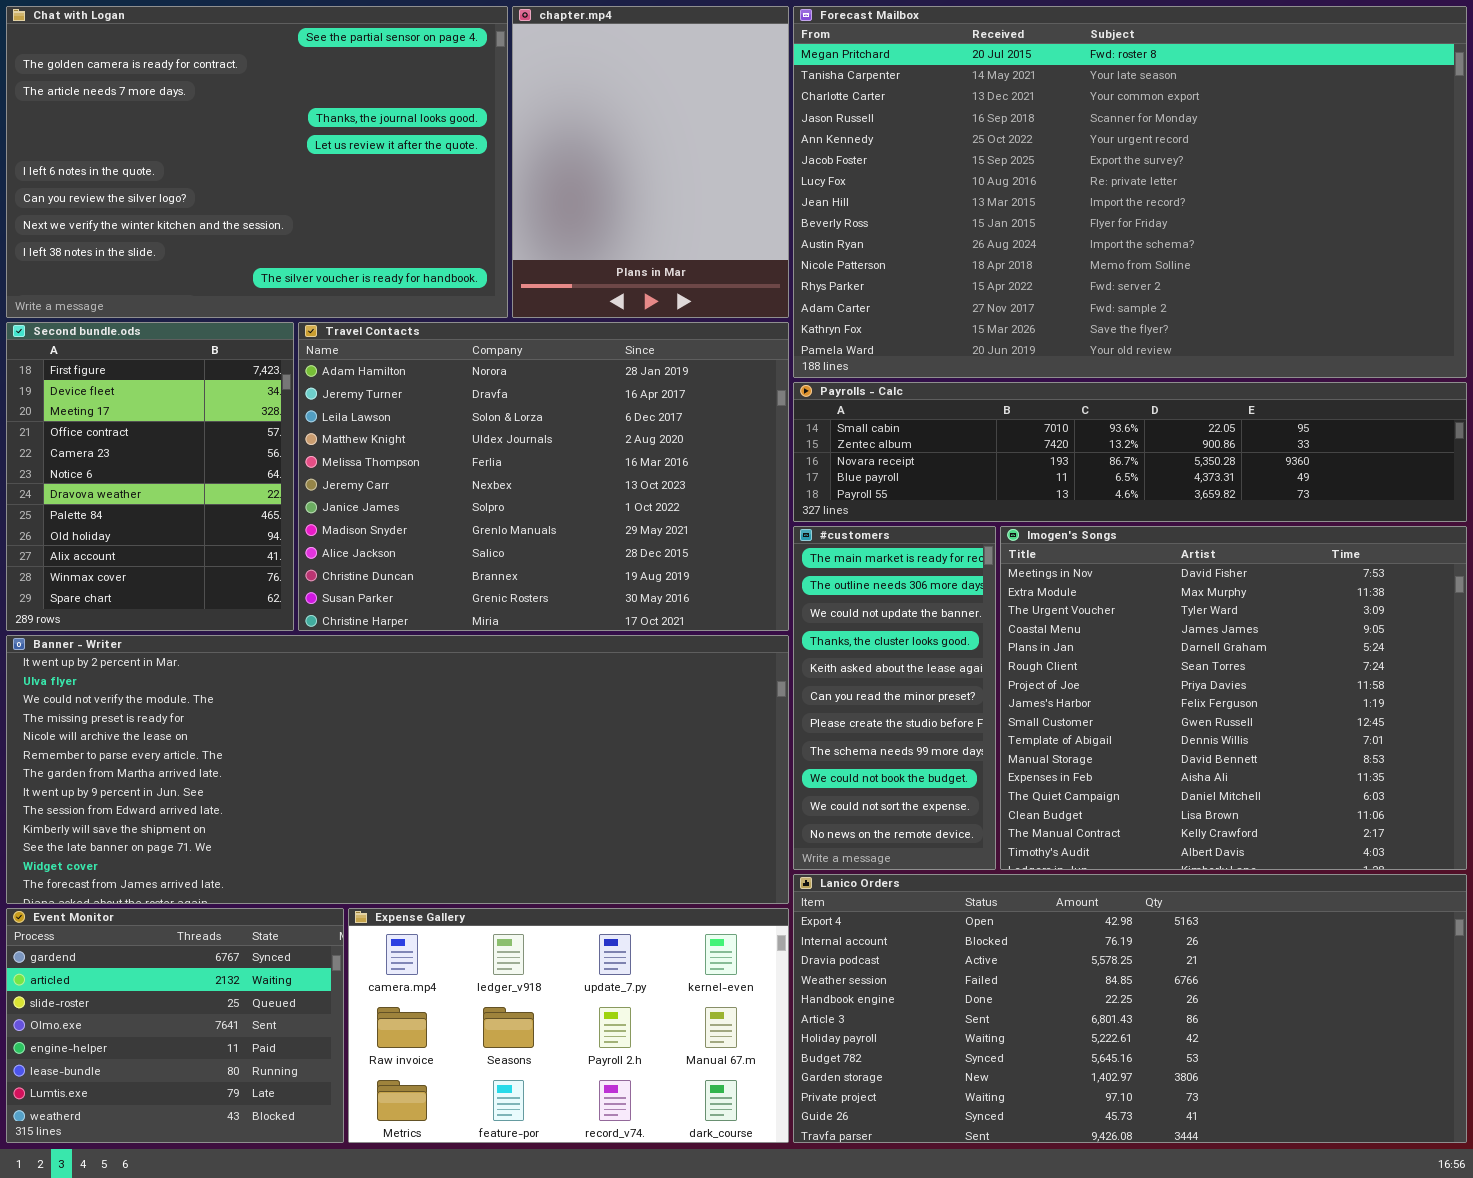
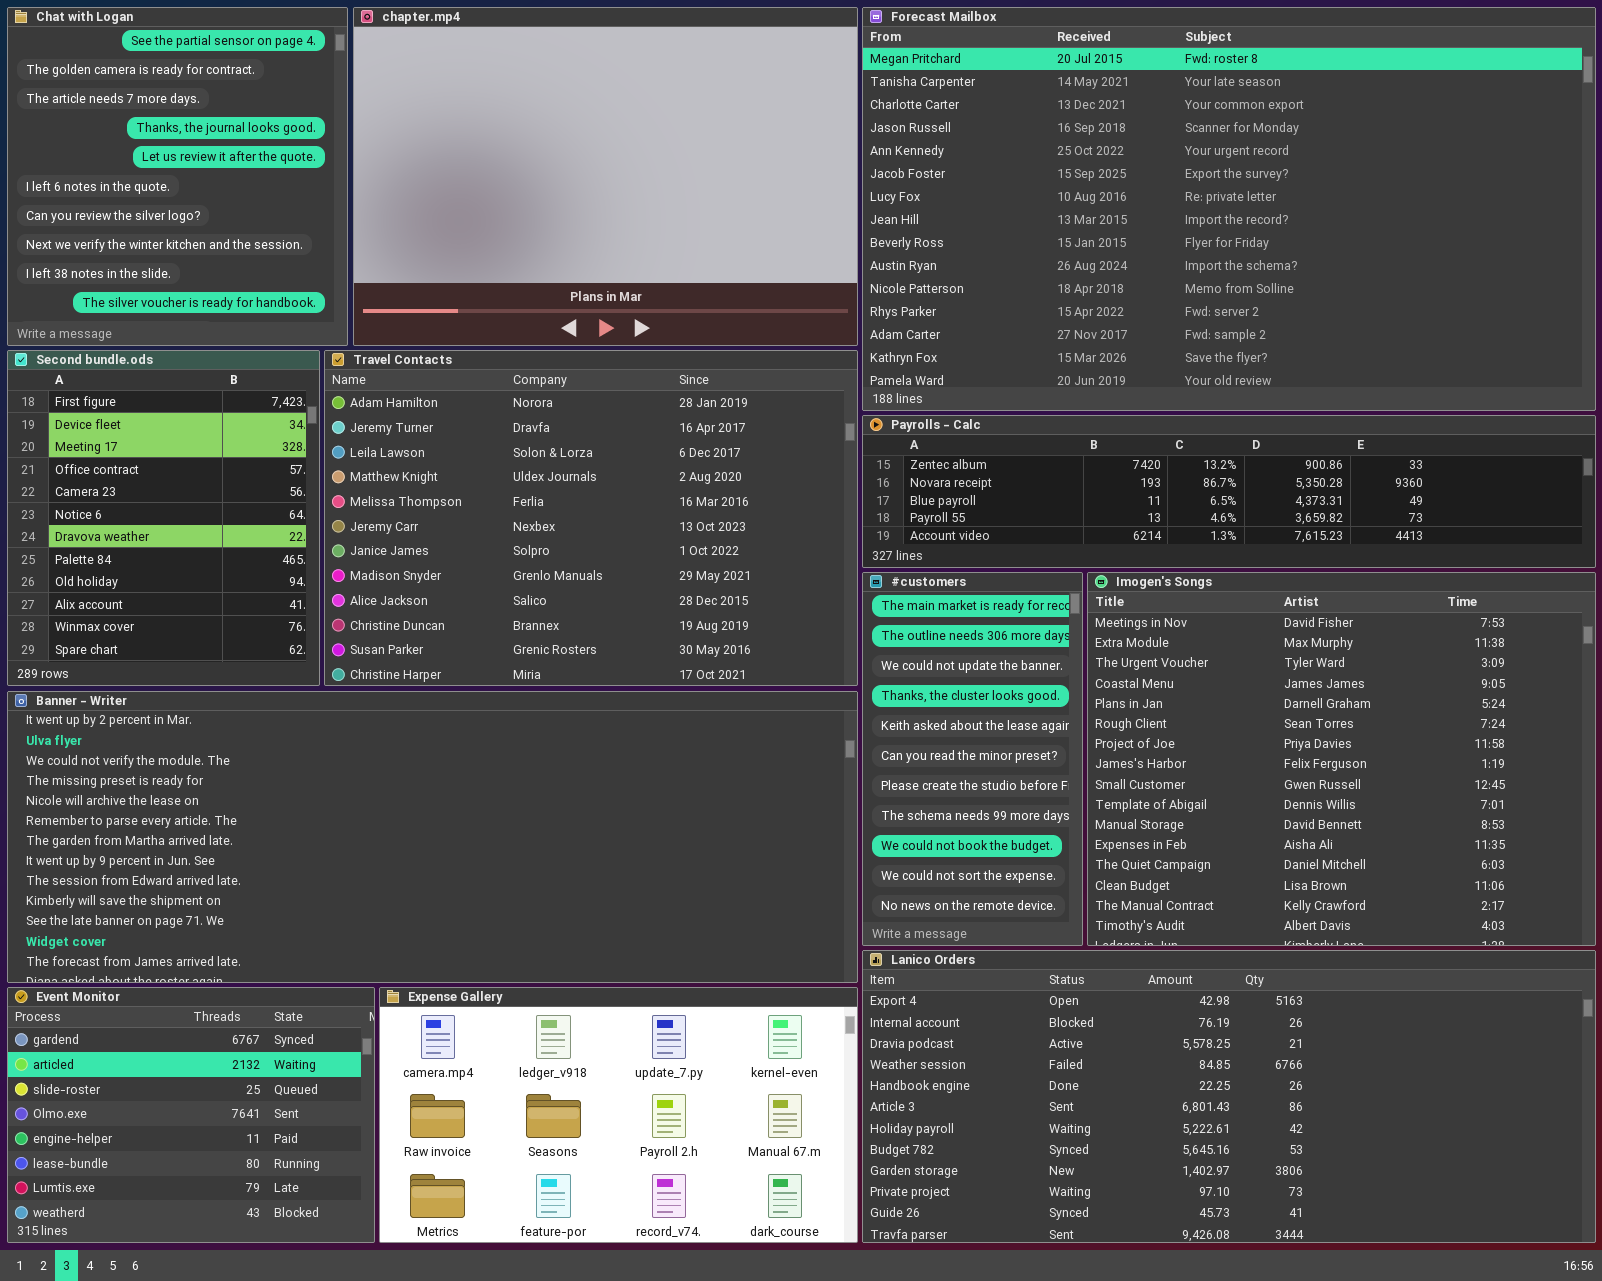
Chat with Logan: [6,6,508,318] -> [7,7,348,346], resized
chapter.mp4: [512,6,789,318] -> [353,7,858,346], resized
Payrolls - Calc: [793,382,1467,522] -> [862,415,1596,568], scrolled down 1 row

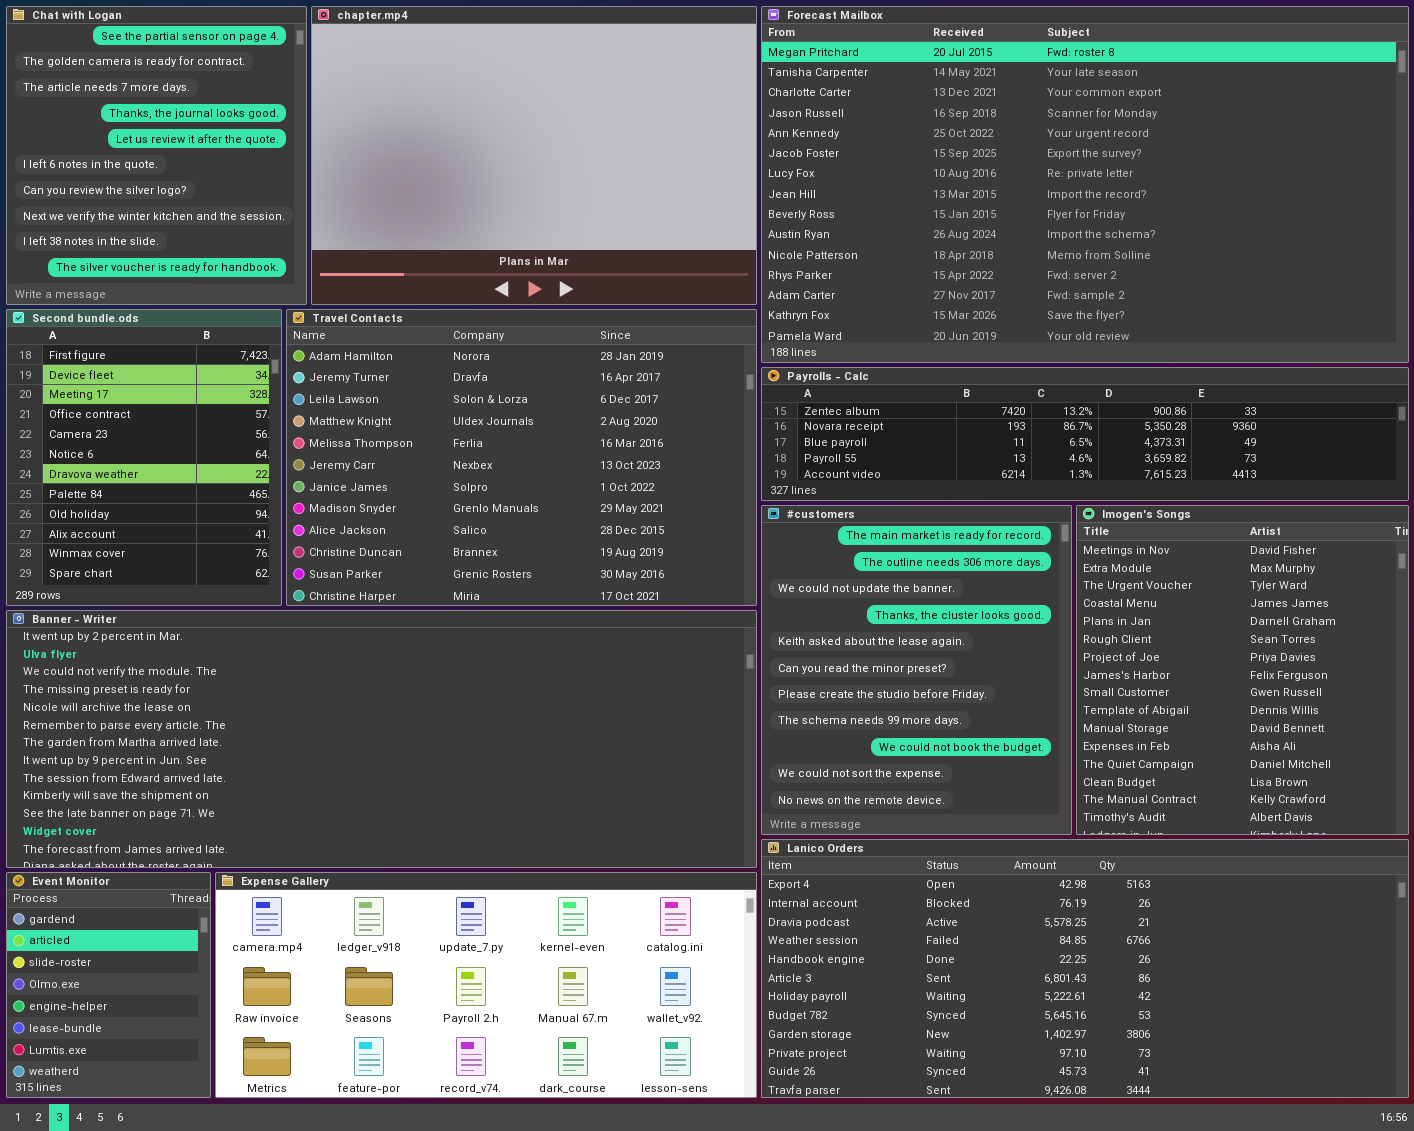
#customers: [862,572,1083,946] -> [761,505,1072,835], resized
Imogen's Songs: [1087,572,1596,946] -> [1076,505,1409,835], resized
Event Monitor: [7,987,375,1243] -> [6,872,211,1098], resized
Expense Gallery: [379,987,858,1243] -> [215,872,757,1098], resized

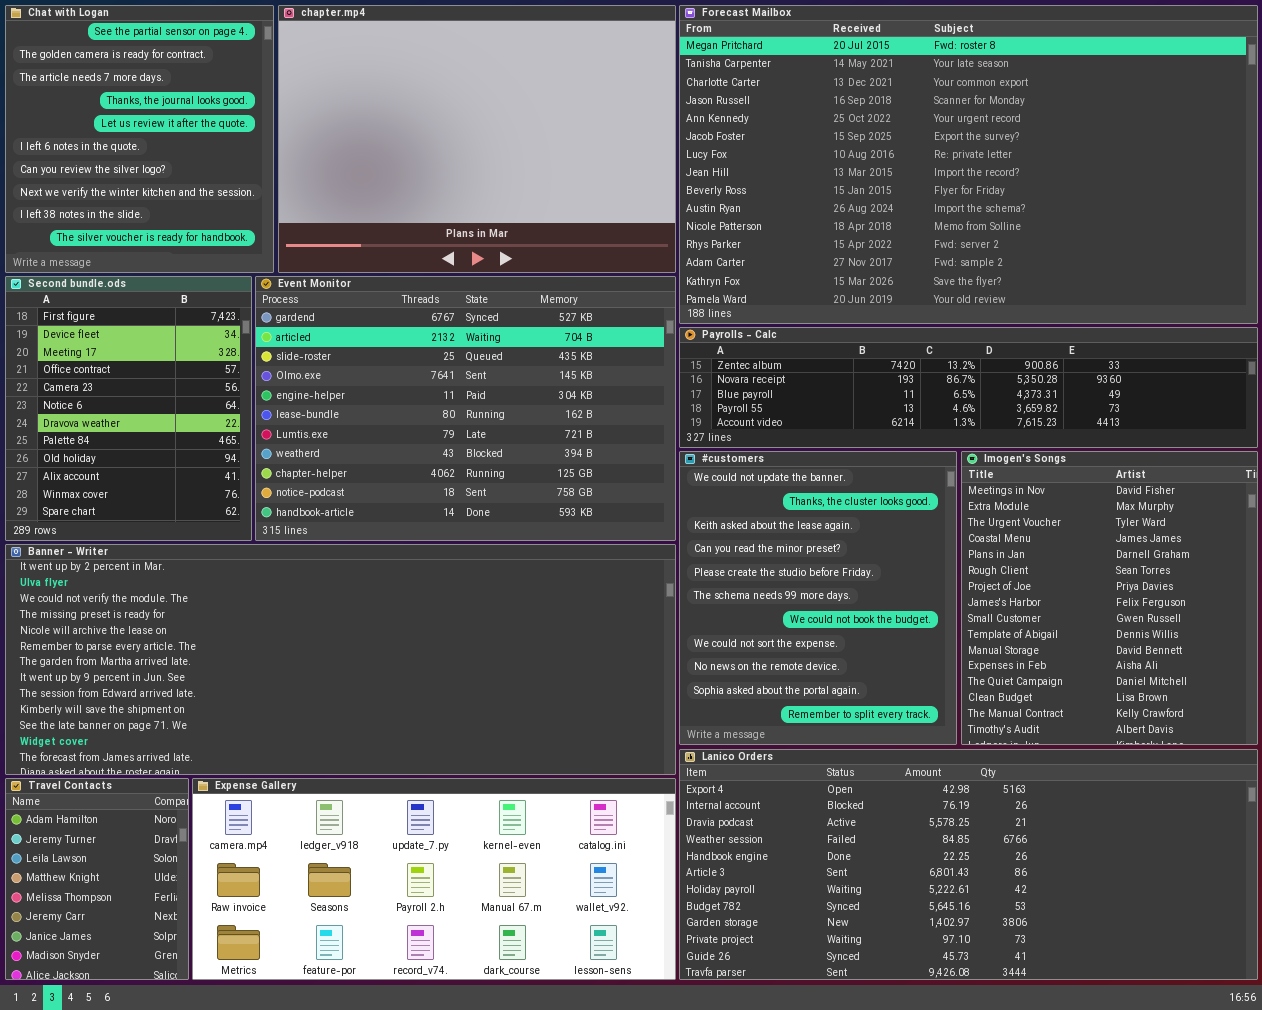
Travel Contacts: [286,309,757,606] -> [5,778,189,980], moved, resized
#customers: [761,505,1072,835] -> [679,451,957,745], scrolled down 2 rows
Event Monitor: [6,872,211,1098] -> [255,276,676,541], moved, resized

